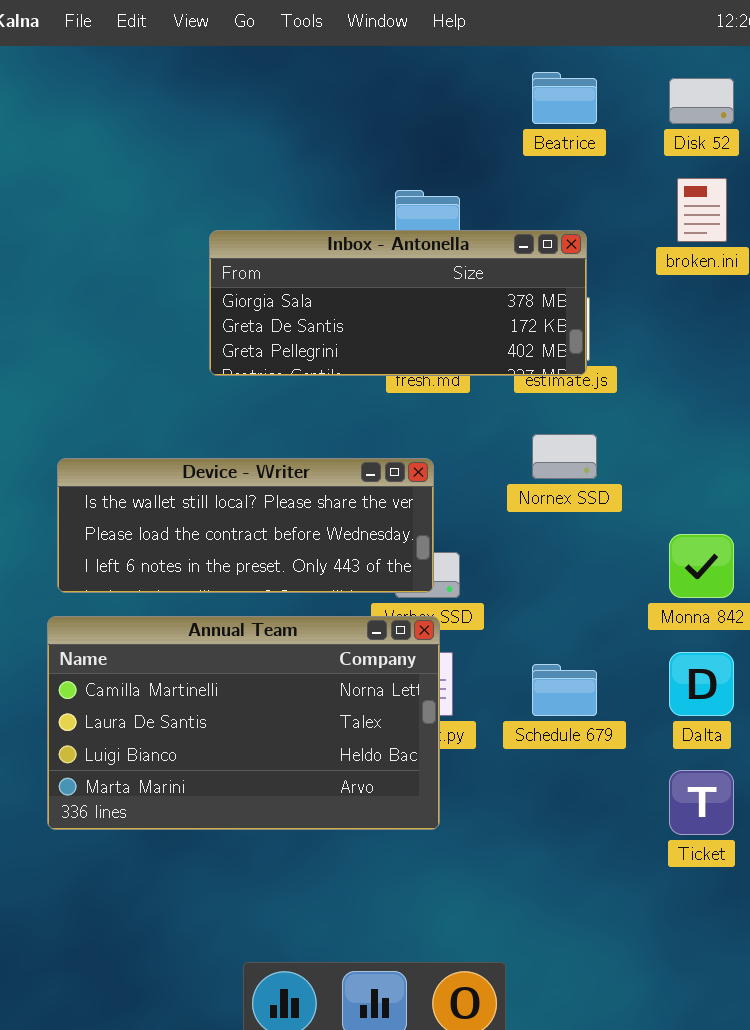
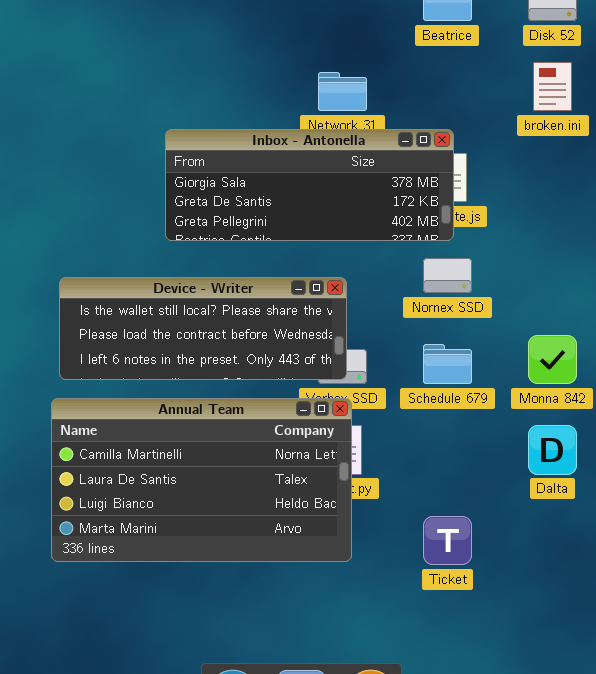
Inbox - Antonella: [209,230,587,376] -> [165,129,454,241], moved
Schedule 679: [532,664,597,716] -> [423,344,472,384], moved
Ticket: [669,770,734,835] -> [423,516,472,565], moved

